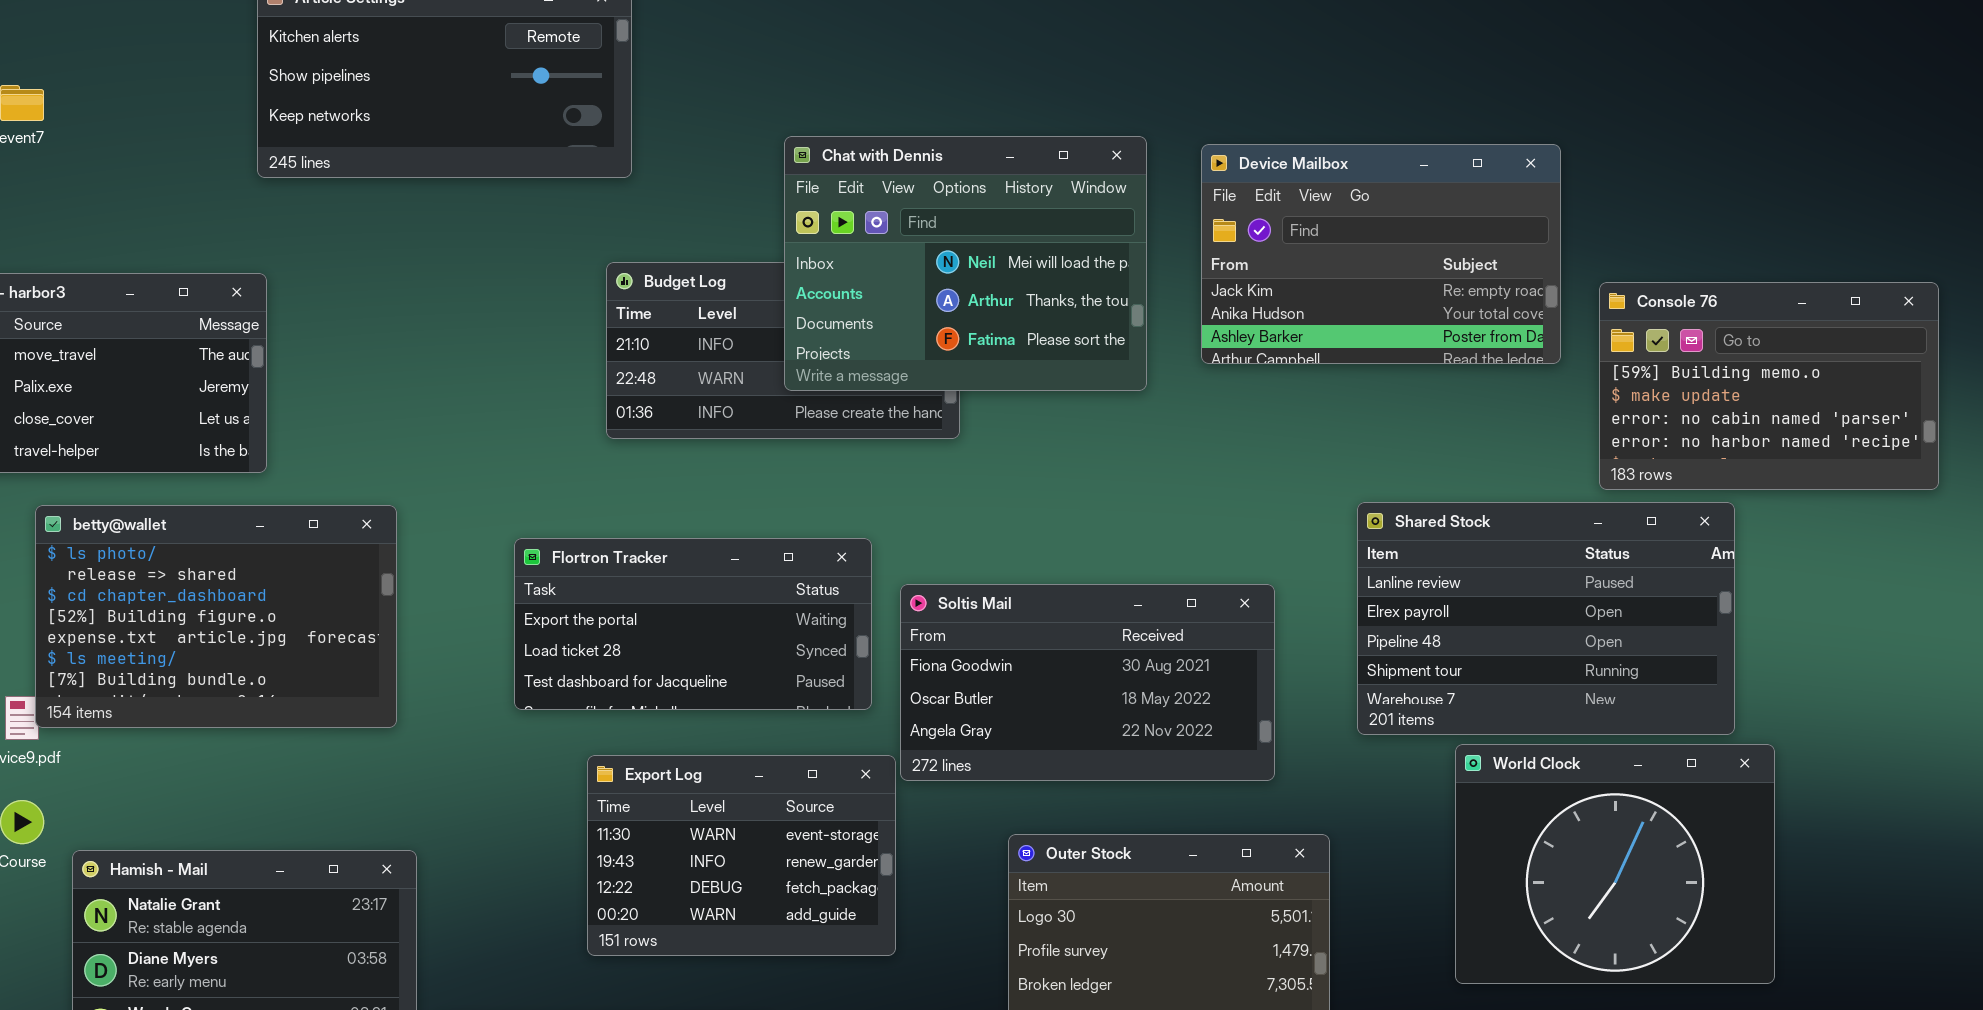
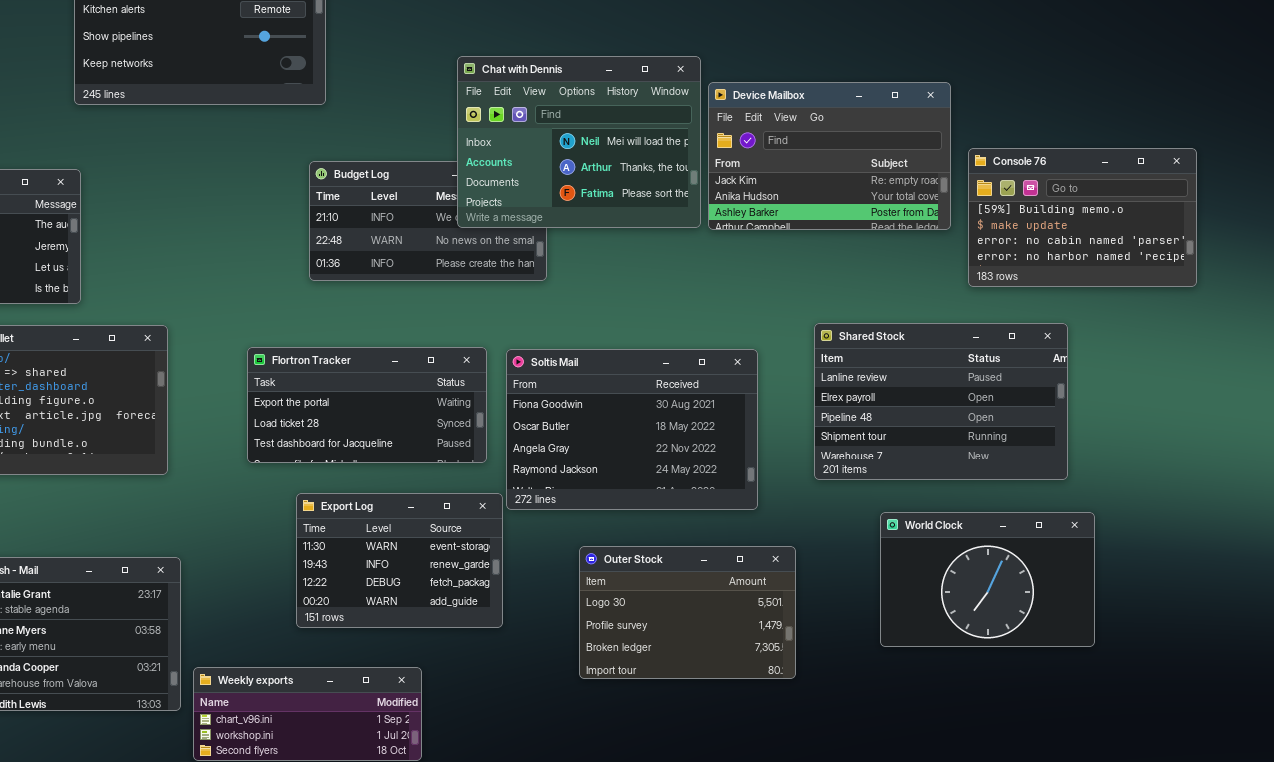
Chat with Dennis: [784,136,1147,391] -> [457,56,701,228], moved
Console 76: [1599,282,1939,490] -> [968,148,1197,287], moved
Soltis Mail: [900,584,1275,781] -> [506,349,758,510], resized
World Clock: [1455,744,1775,984] -> [880,512,1095,647], resized

